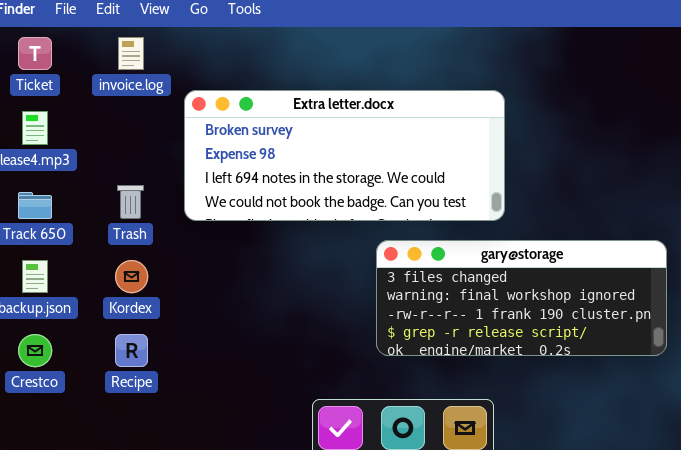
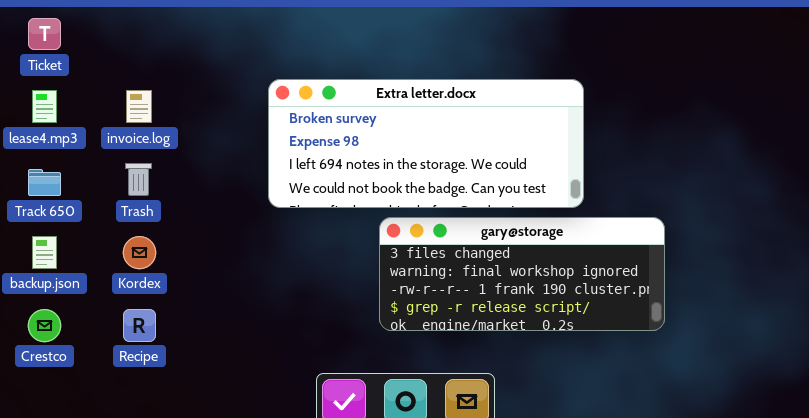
invoice.log: [118,37,144,70] -> [126,90,152,123], moved
Extra letter.docx: [184,90,505,221] -> [268,79,584,208], moved

